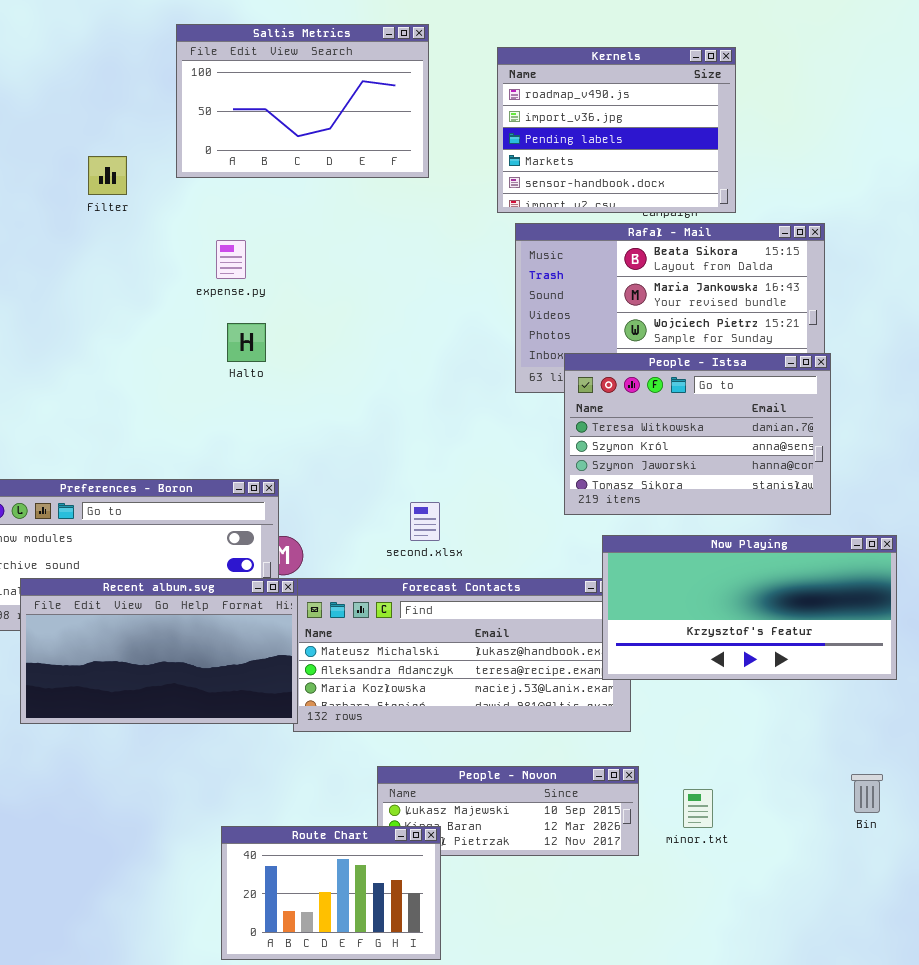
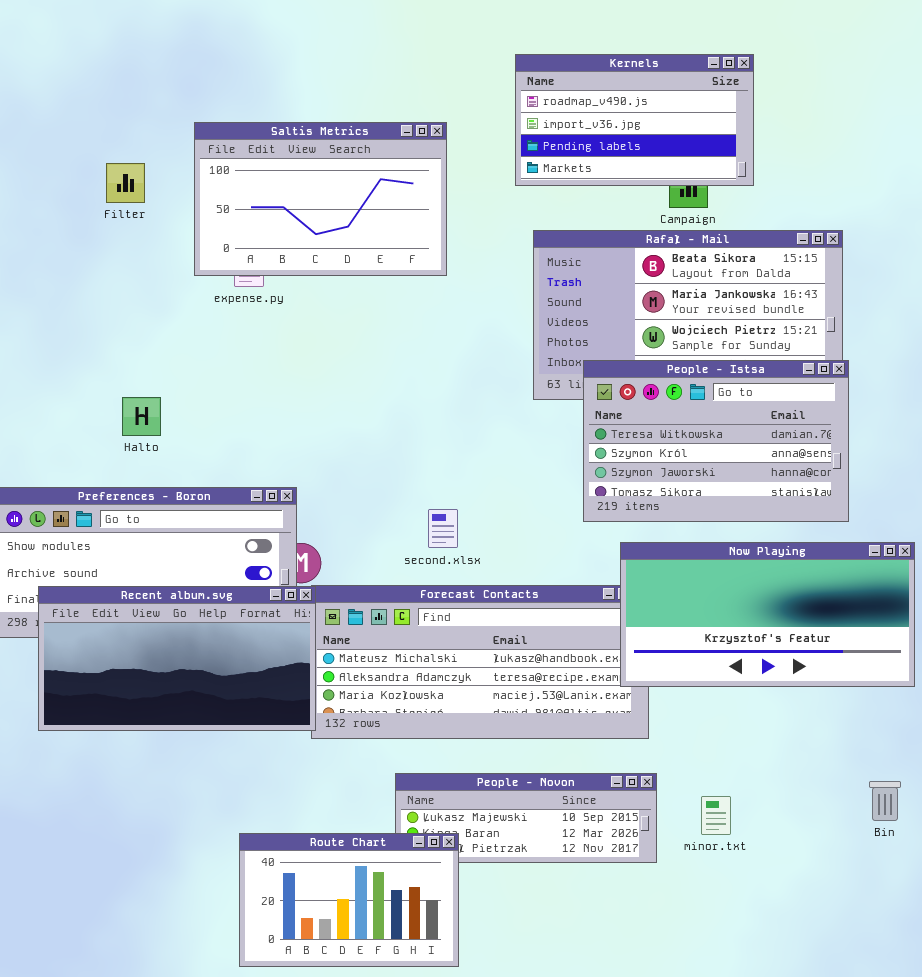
Saltis Metrics: [176,24,429,178] -> [194,122,447,276], moved
Kernels: [497,47,736,213] -> [515,54,754,186], resized
Halto: [227,323,266,362] -> [122,397,161,436], moved

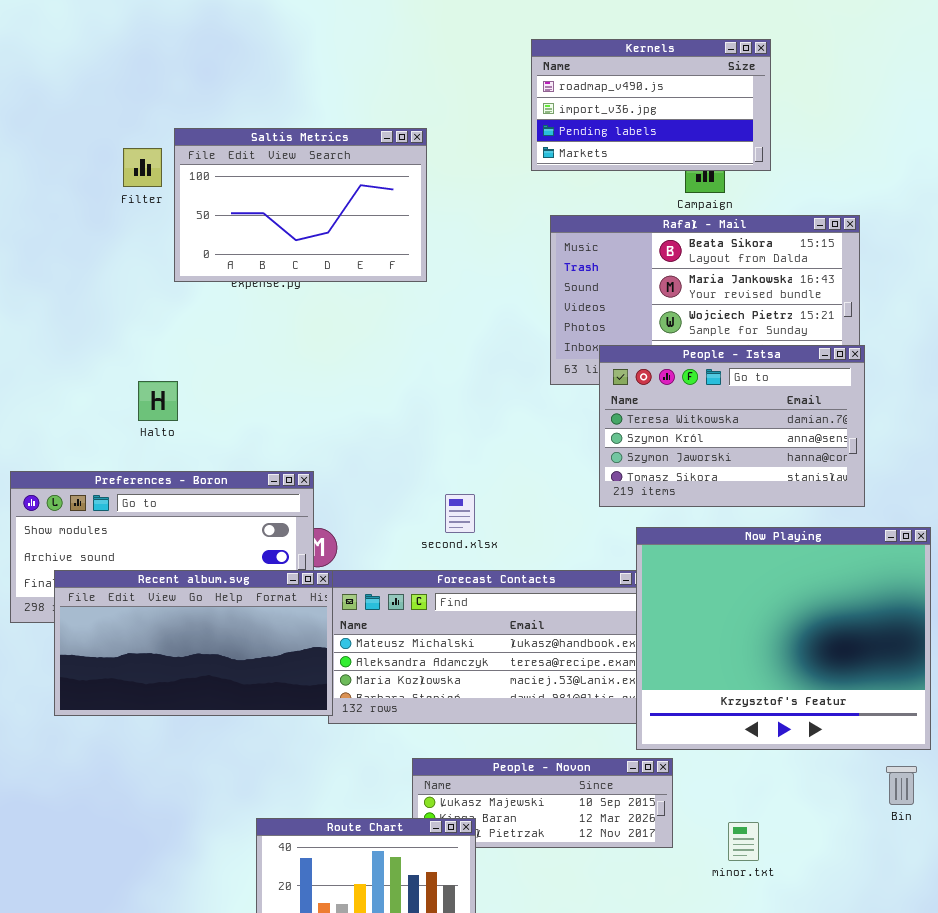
Saltis Metrics: [194,122,447,276] -> [174,128,427,282], moved
Now Playing: [620,542,915,687] -> [636,527,931,750], resized
minor.txt: [701,796,731,835] -> [728,822,759,861], moved

